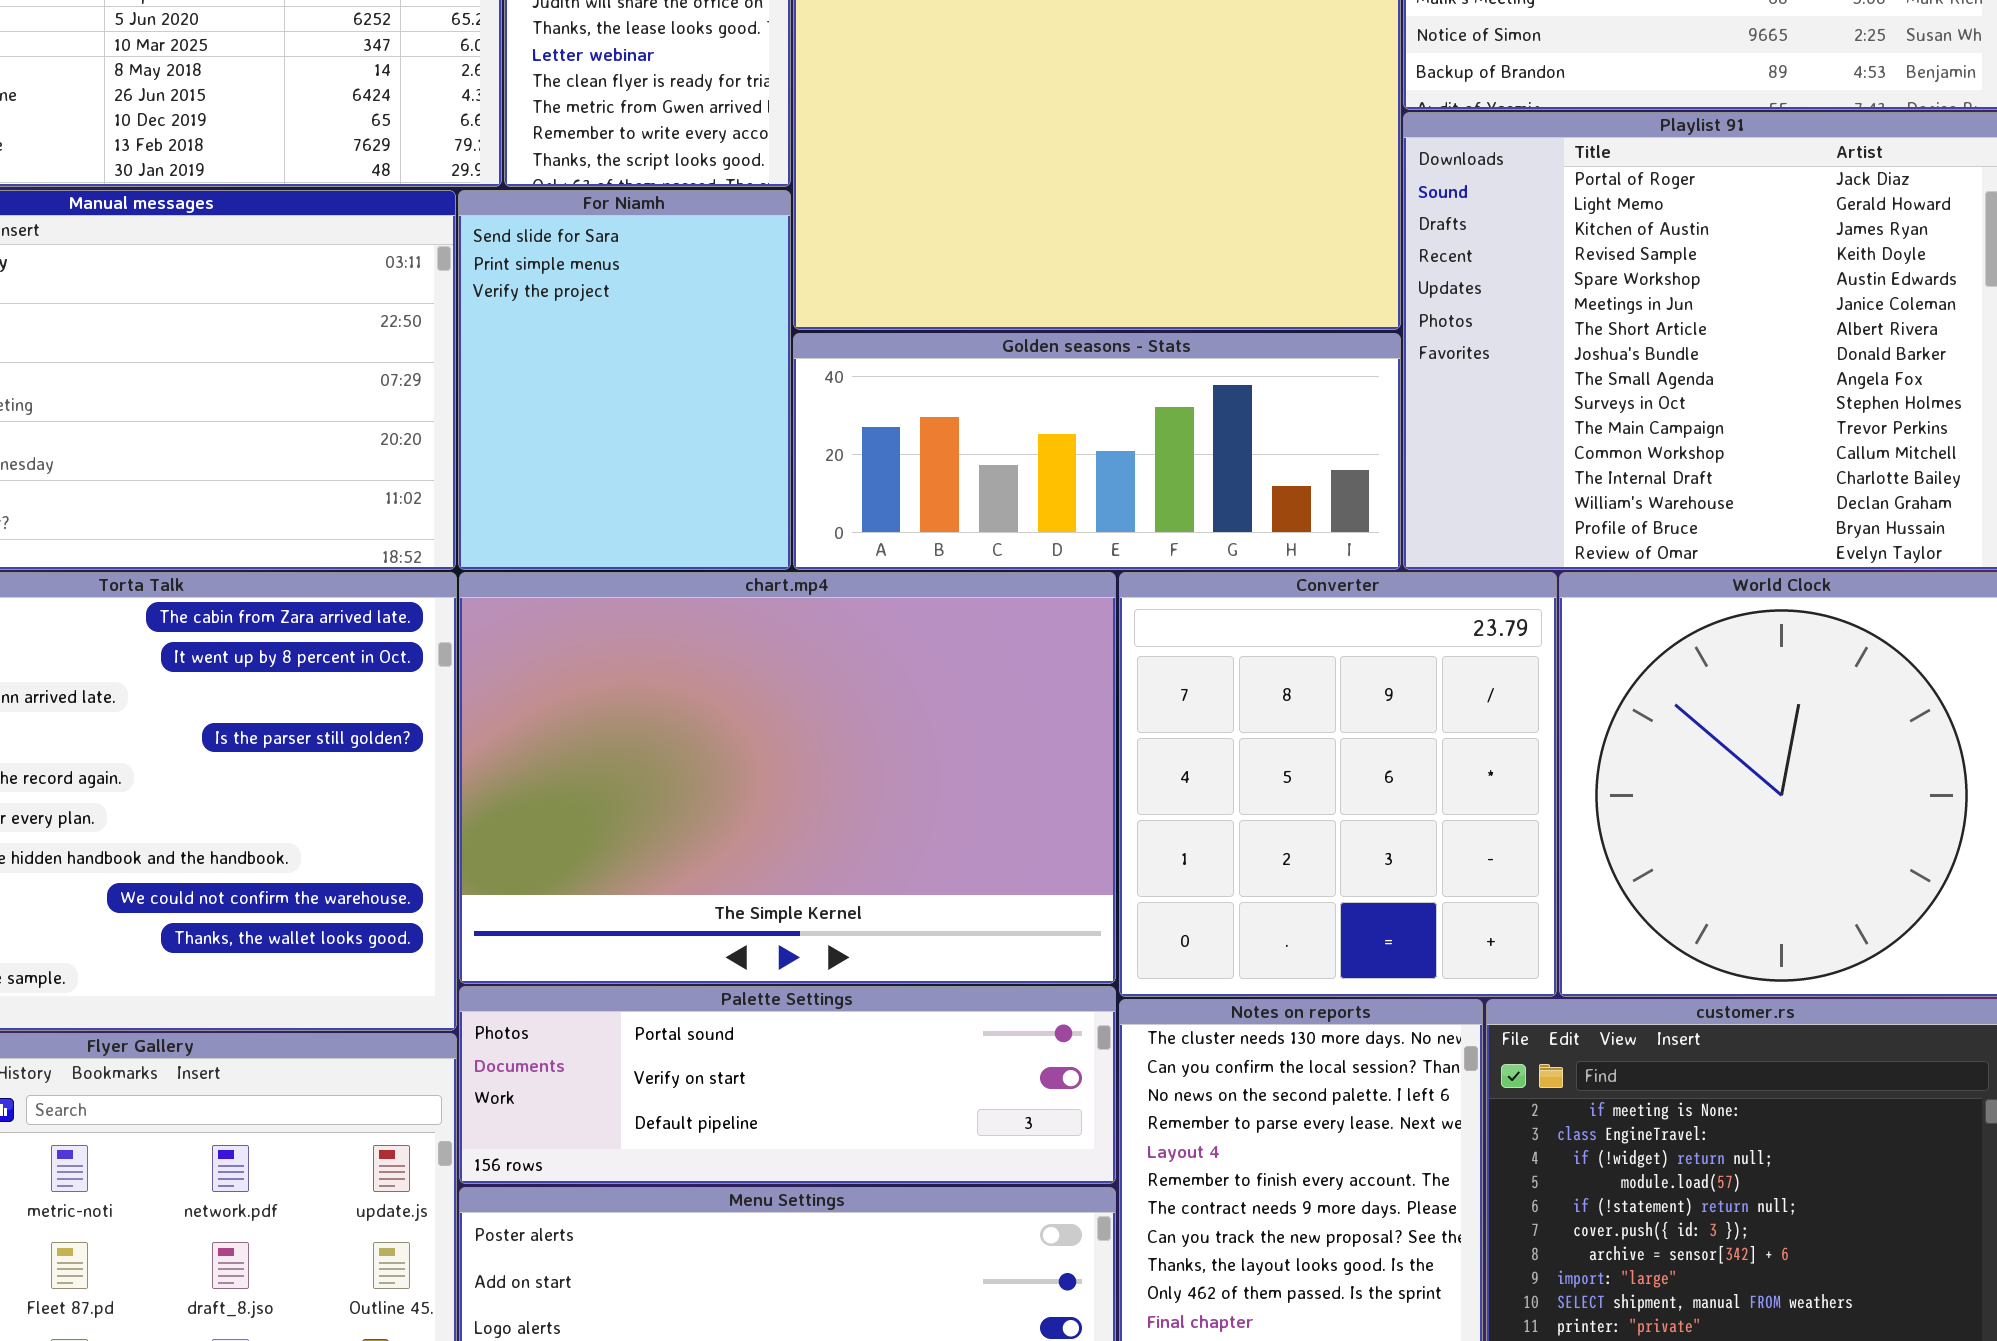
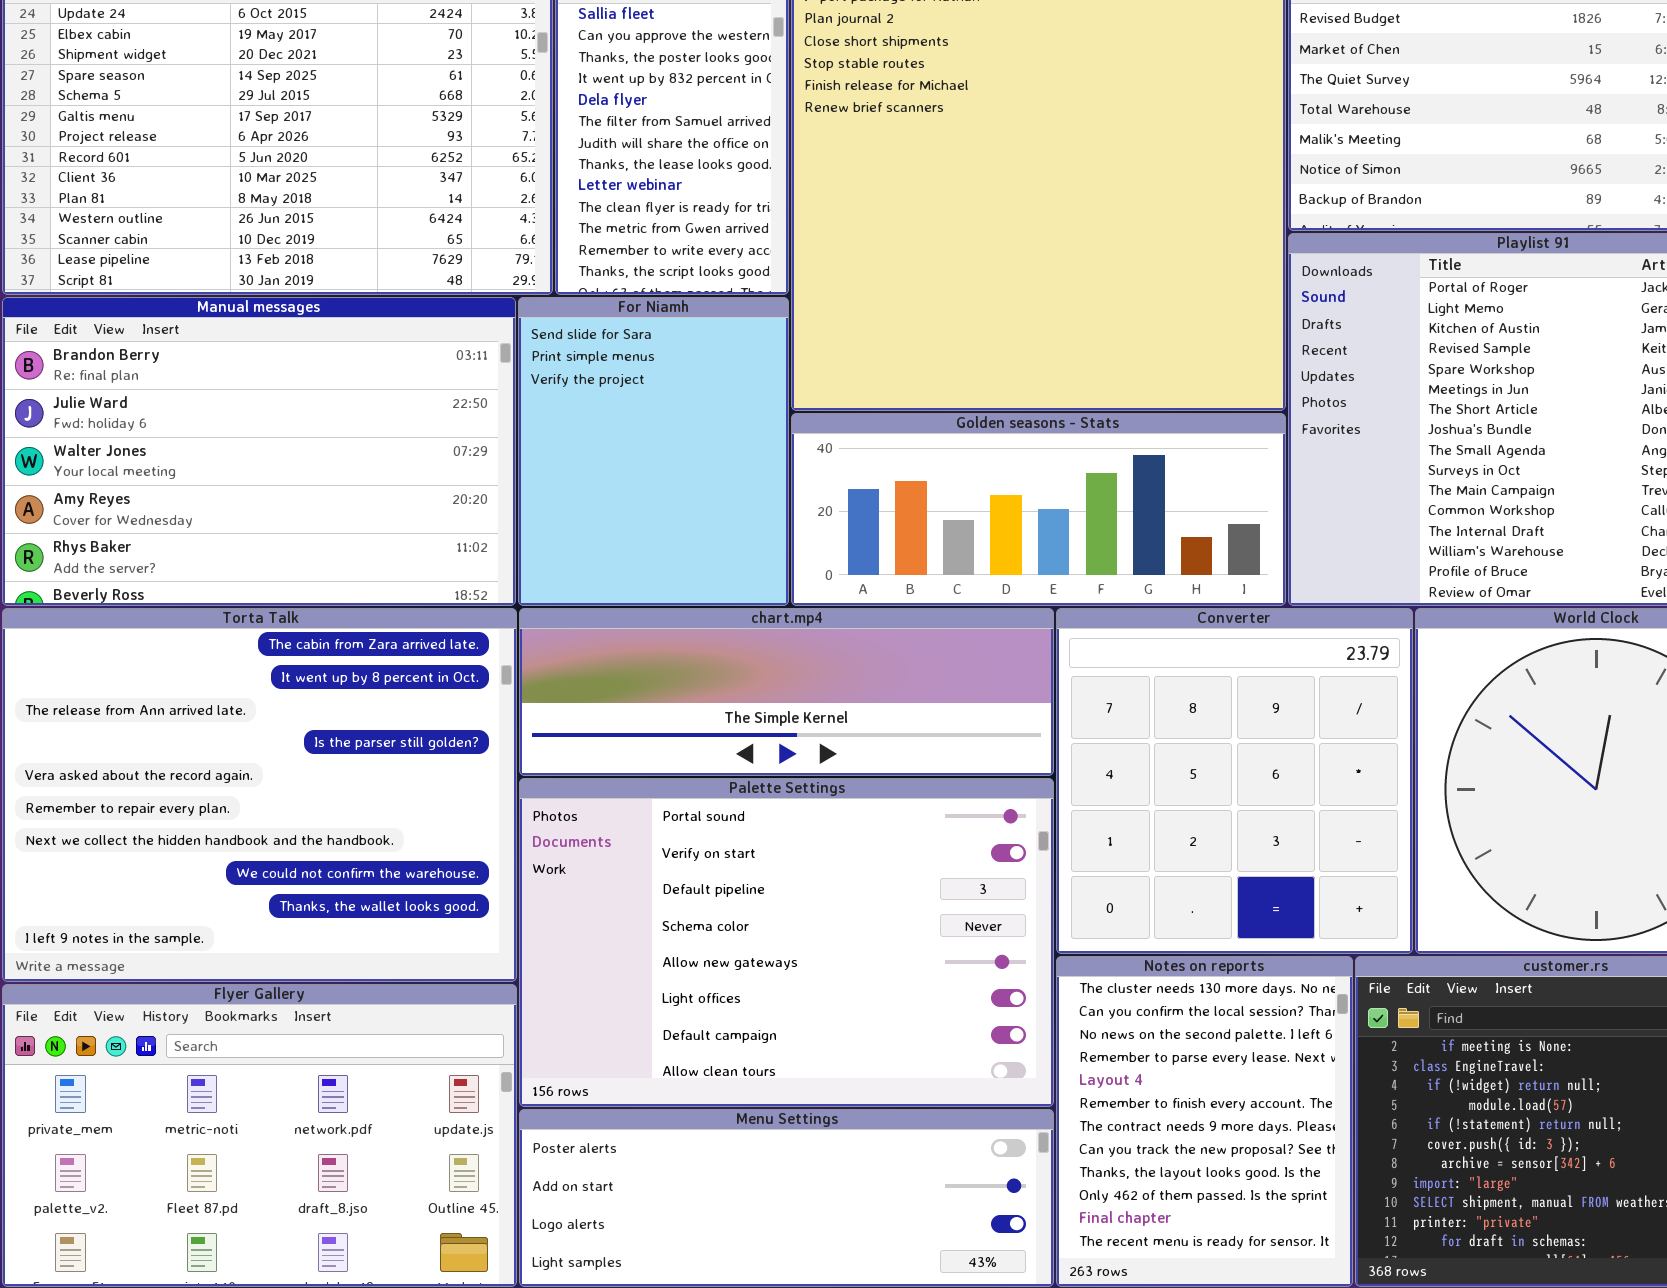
chart.mp4: [459,572,1116,984] -> [519,608,1054,776], resized
Palette Settings: [459,986,1116,1184] -> [519,778,1054,1107], resized

